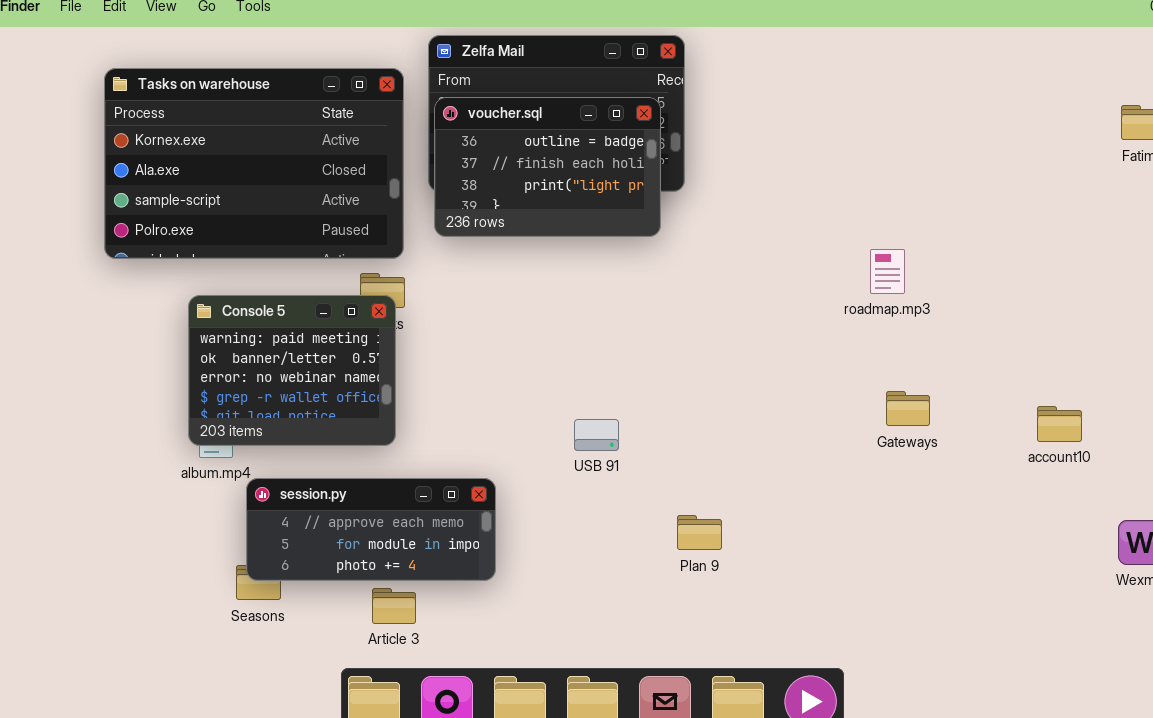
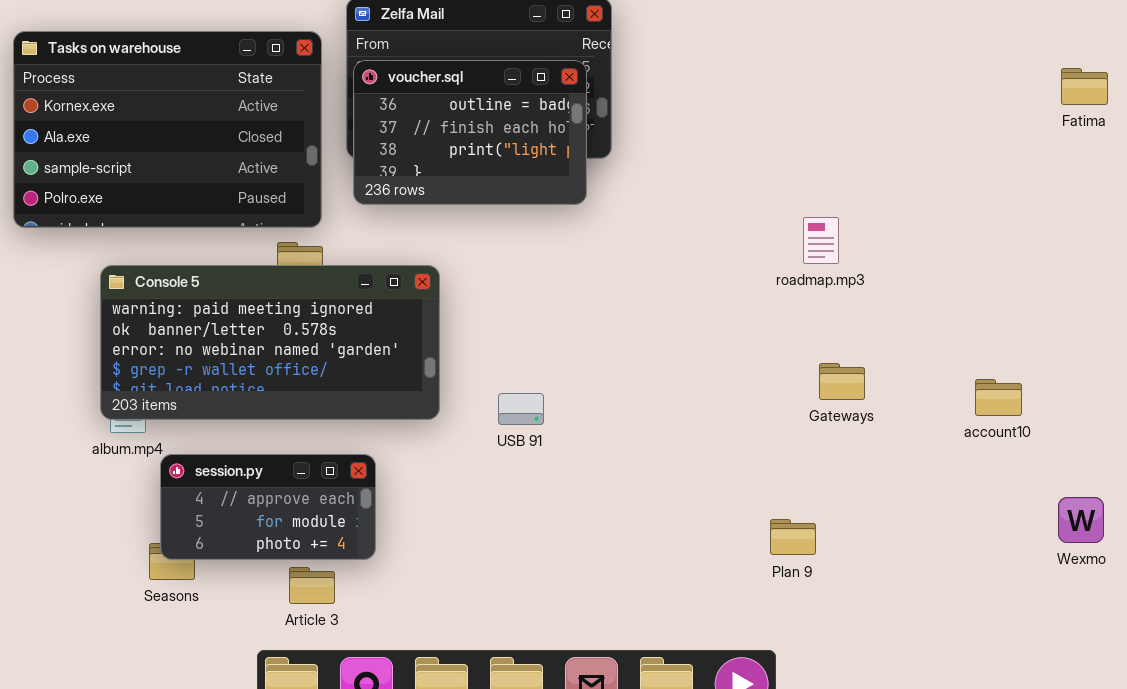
Console 5: [188,295,396,446] -> [100,265,440,420], resized
session.py: [246,478,496,581] -> [160,454,376,560], resized
Plan 9: [677,515,722,550] -> [770,519,816,555], moved

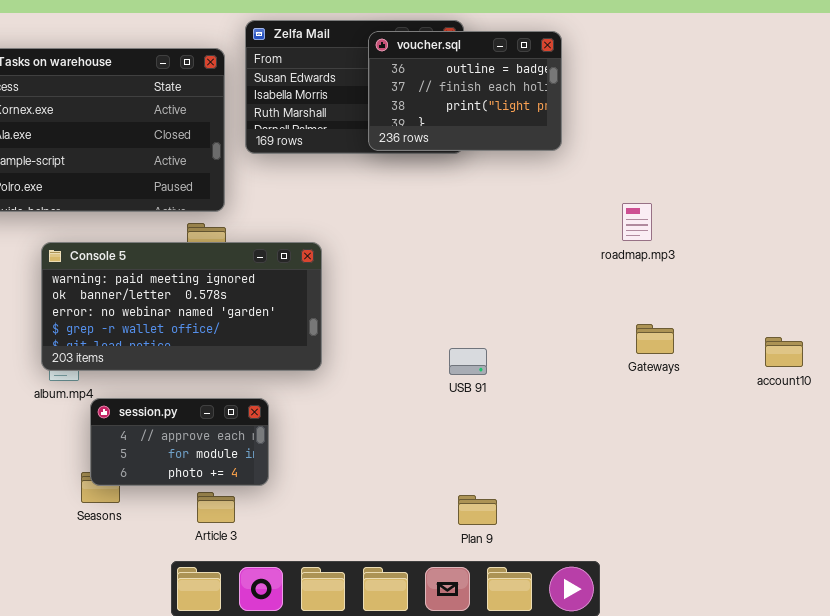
voucher.sql: [353,60,587,205] -> [368,31,562,151], moved
USB 91: [498,393,544,425] -> [449,348,487,375], moved
Plan 9: [770,519,816,555] -> [458,495,497,525], moved

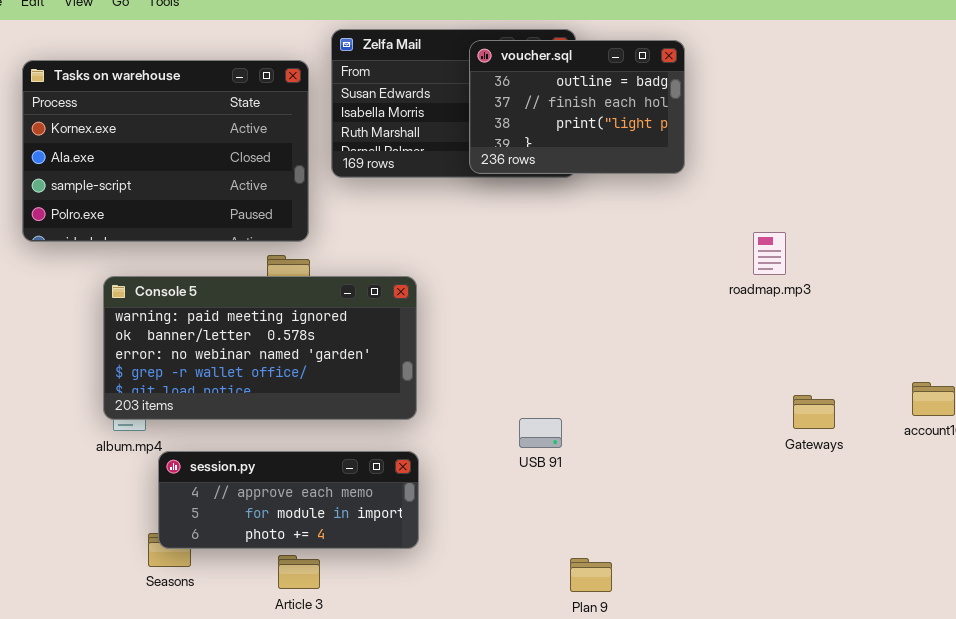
Gateways: [636,324,674,354] -> [793,395,835,429], moved
USB 91: [449,348,487,375] -> [519,418,562,448], moved
session.py: [90,398,269,486] -> [158,451,419,549], resized

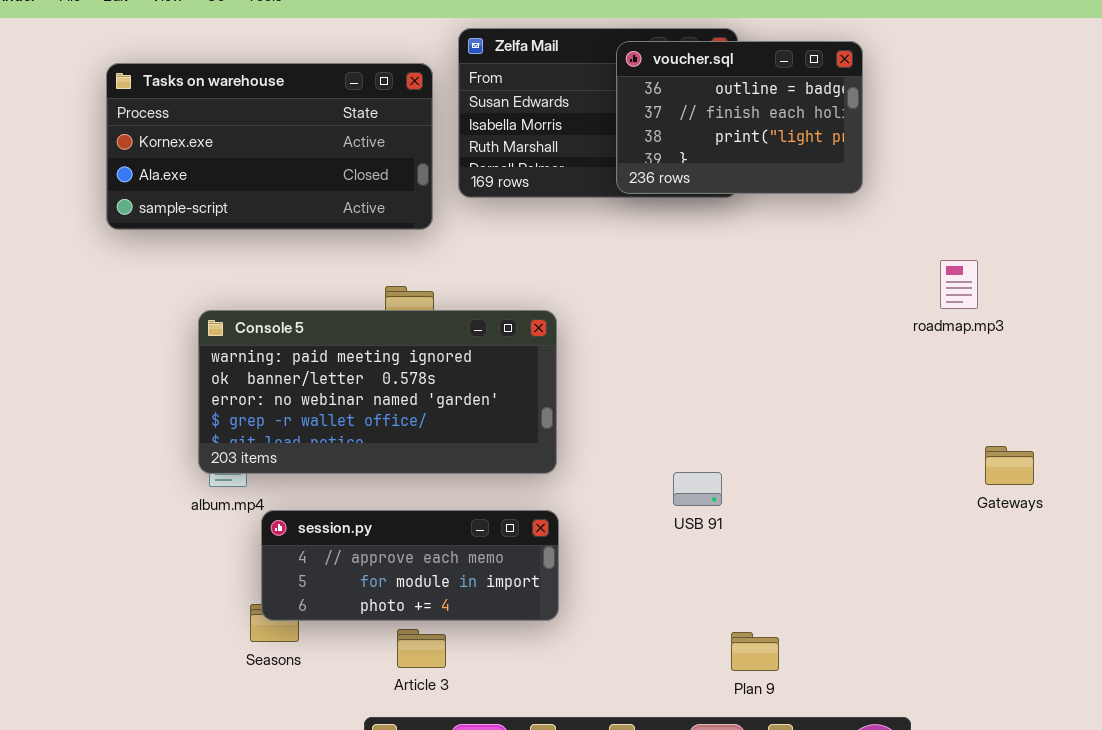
Tasks on warehouse: [22,60,309,242] -> [106,63,433,230], resized

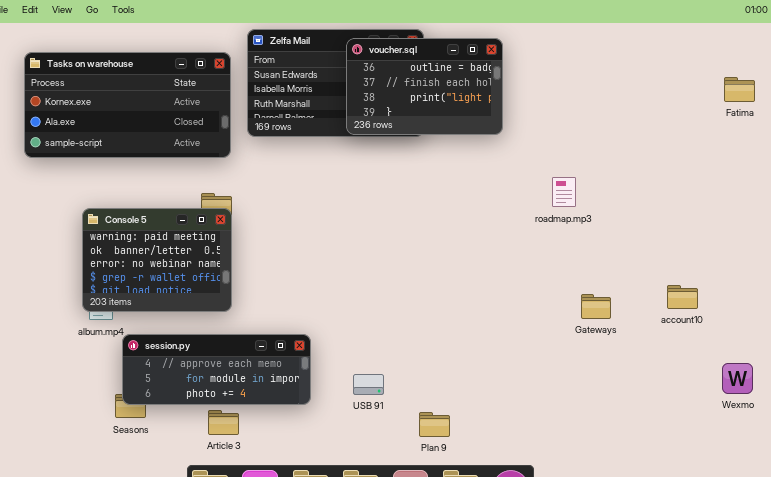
Console 5: [198,310,557,474] -> [82,208,232,312], resized
USB 91: [673,472,722,506] -> [353,374,384,395], moved

